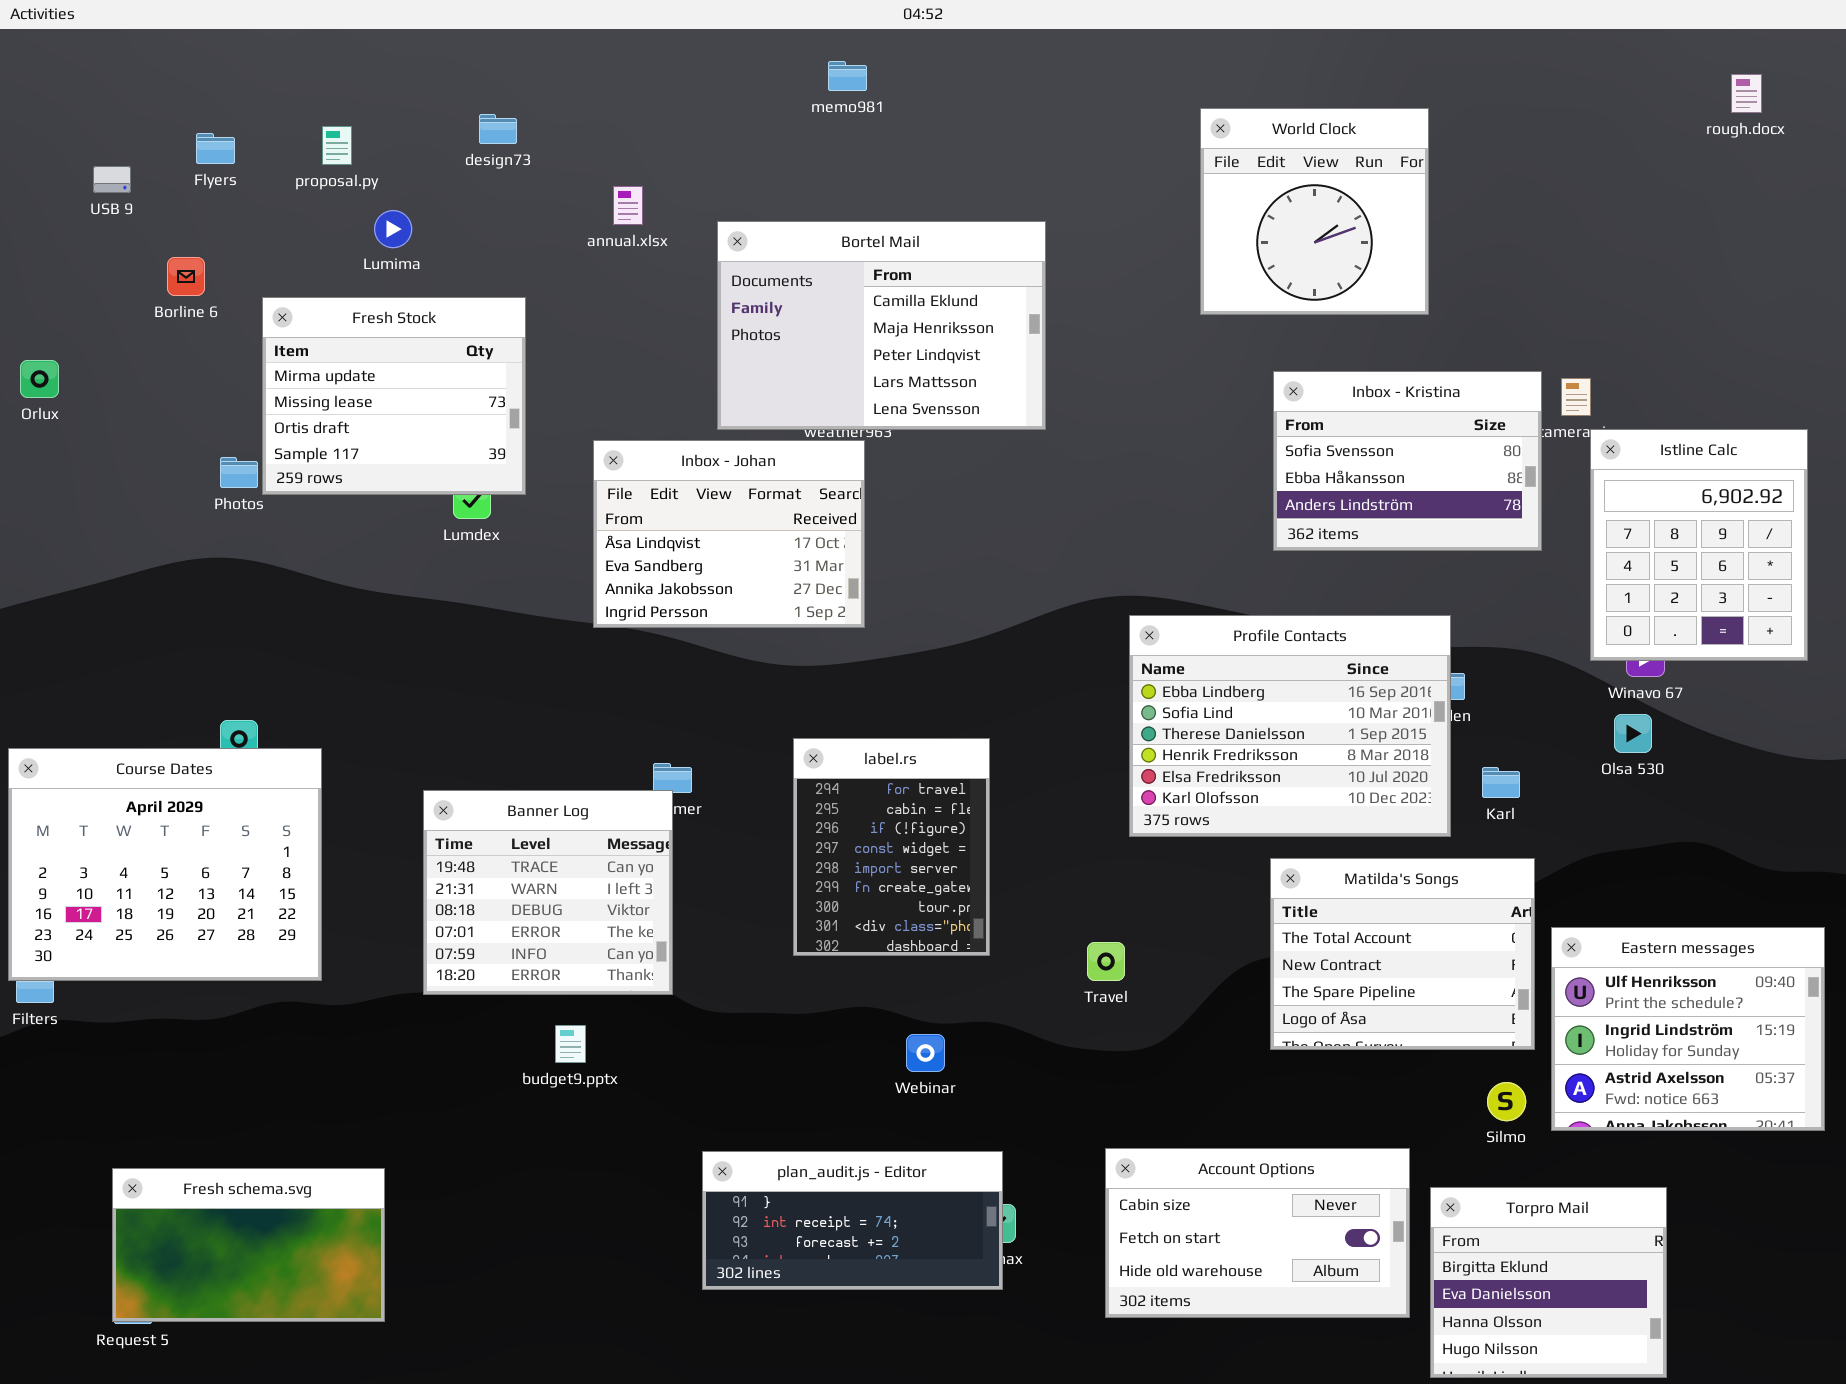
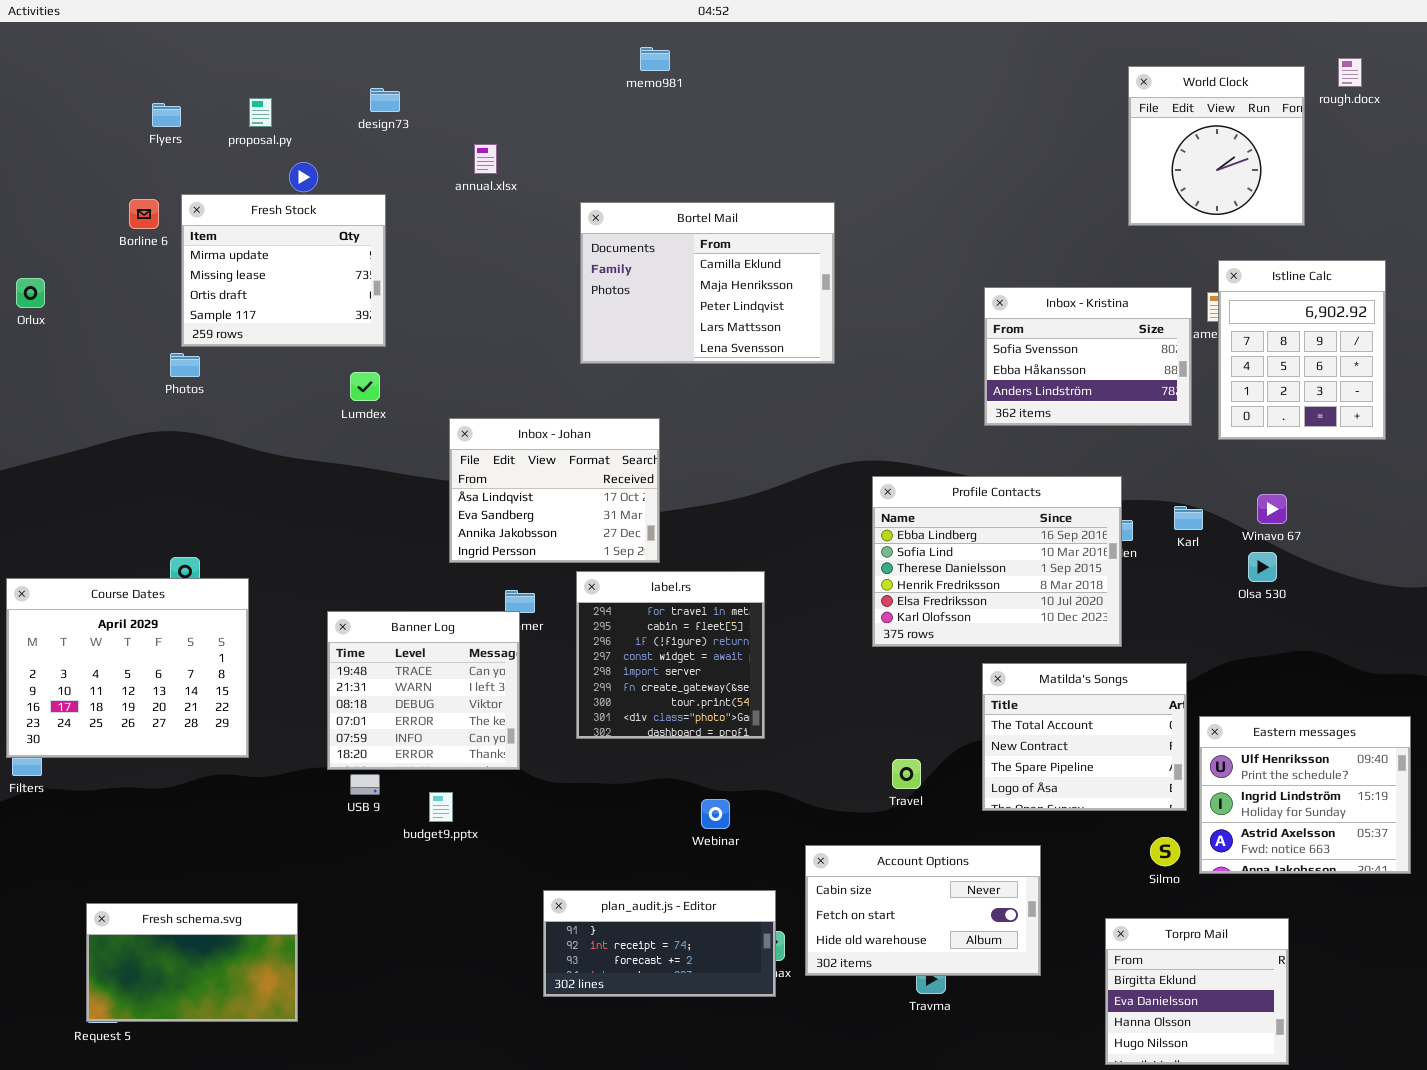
World Clock: [1200,108,1429,315] -> [1128,66,1305,226], moved
USB 9: [93,166,131,193] -> [350,774,380,795], moved
Bortel Mail: [717,221,1046,430] -> [580,202,835,364], moved
Fresh Stock: [262,297,526,495] -> [181,194,386,347], moved
Istline Calc: [1590,429,1808,661] -> [1218,260,1386,440], moved
Inbox - Johan: [593,440,865,628] -> [449,418,660,563], moved
label.rs: [793,738,990,956] -> [576,571,765,739], resized
Karl: [1482,767,1520,798] -> [1174,506,1203,530], moved
Travel: [1087,942,1125,981] -> [892,759,921,789], moved
Account Options: [1105,1148,1410,1318] -> [805,845,1041,976], moved

